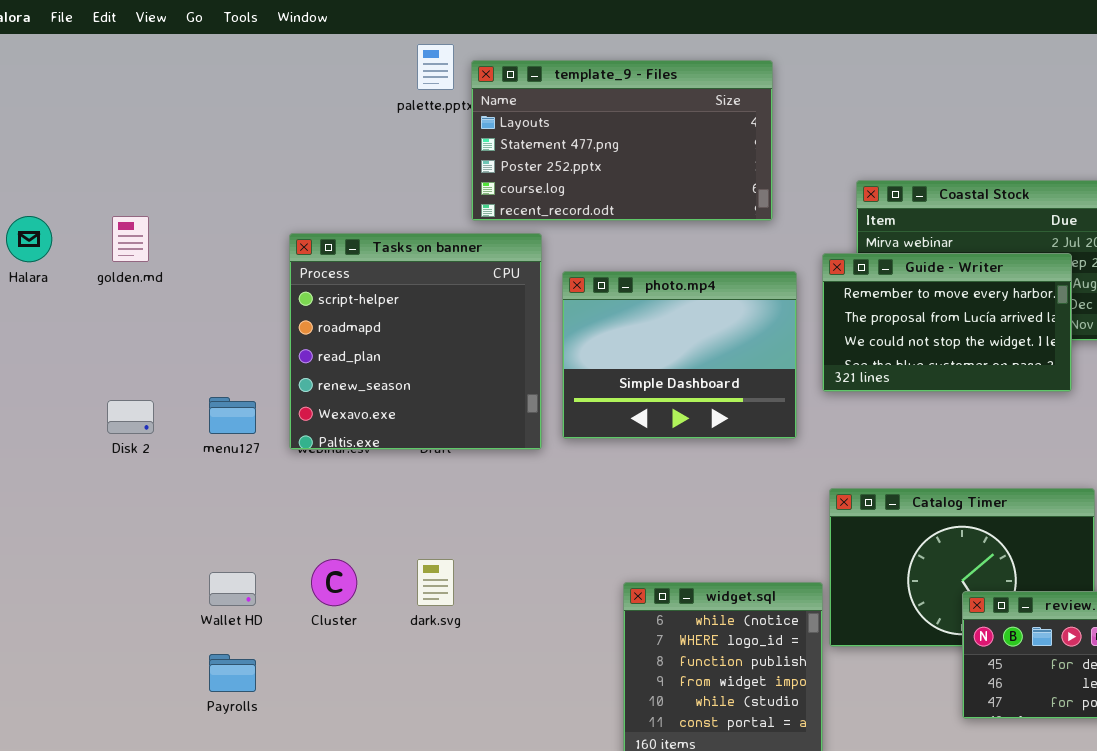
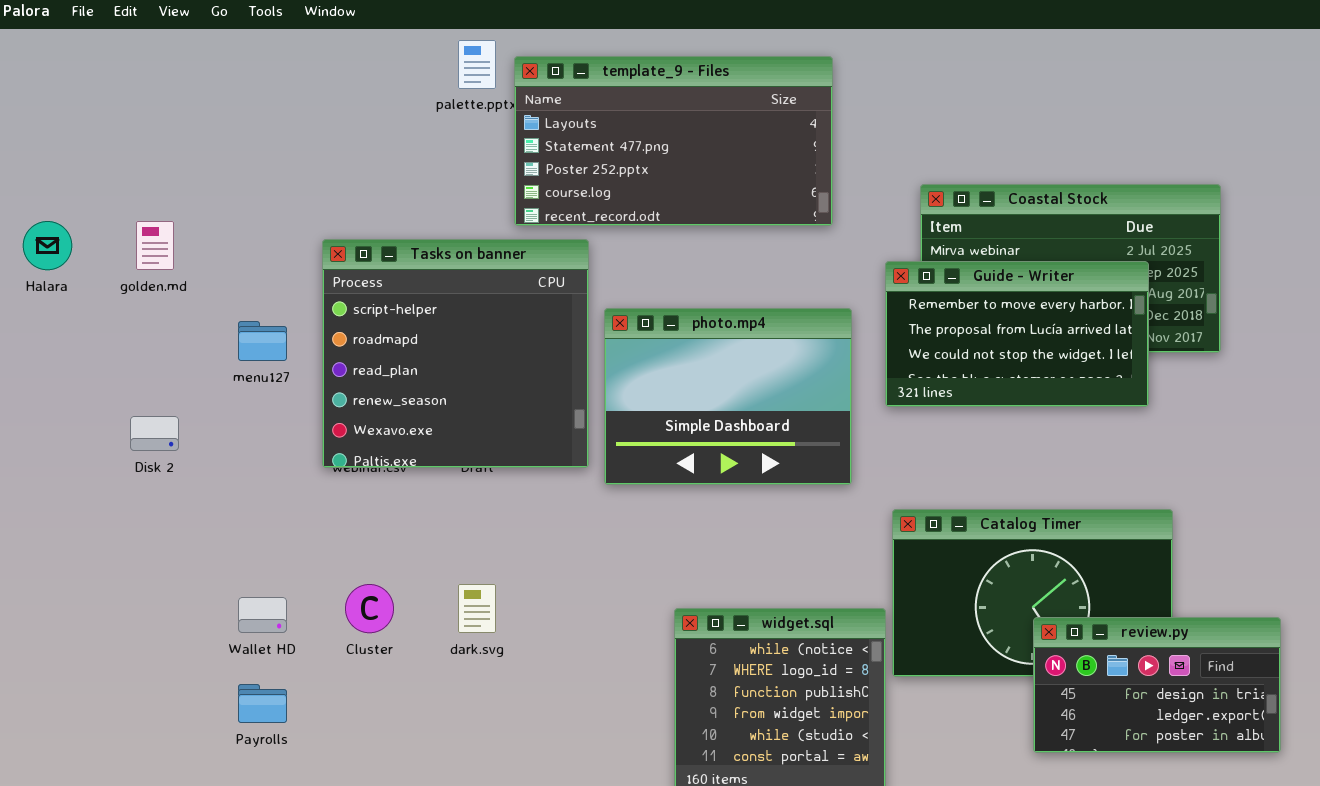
photo.mp4: [562,271,797,439] -> [604,308,852,485], moved
menu127: [209,397,256,434] -> [238,321,287,361], moved

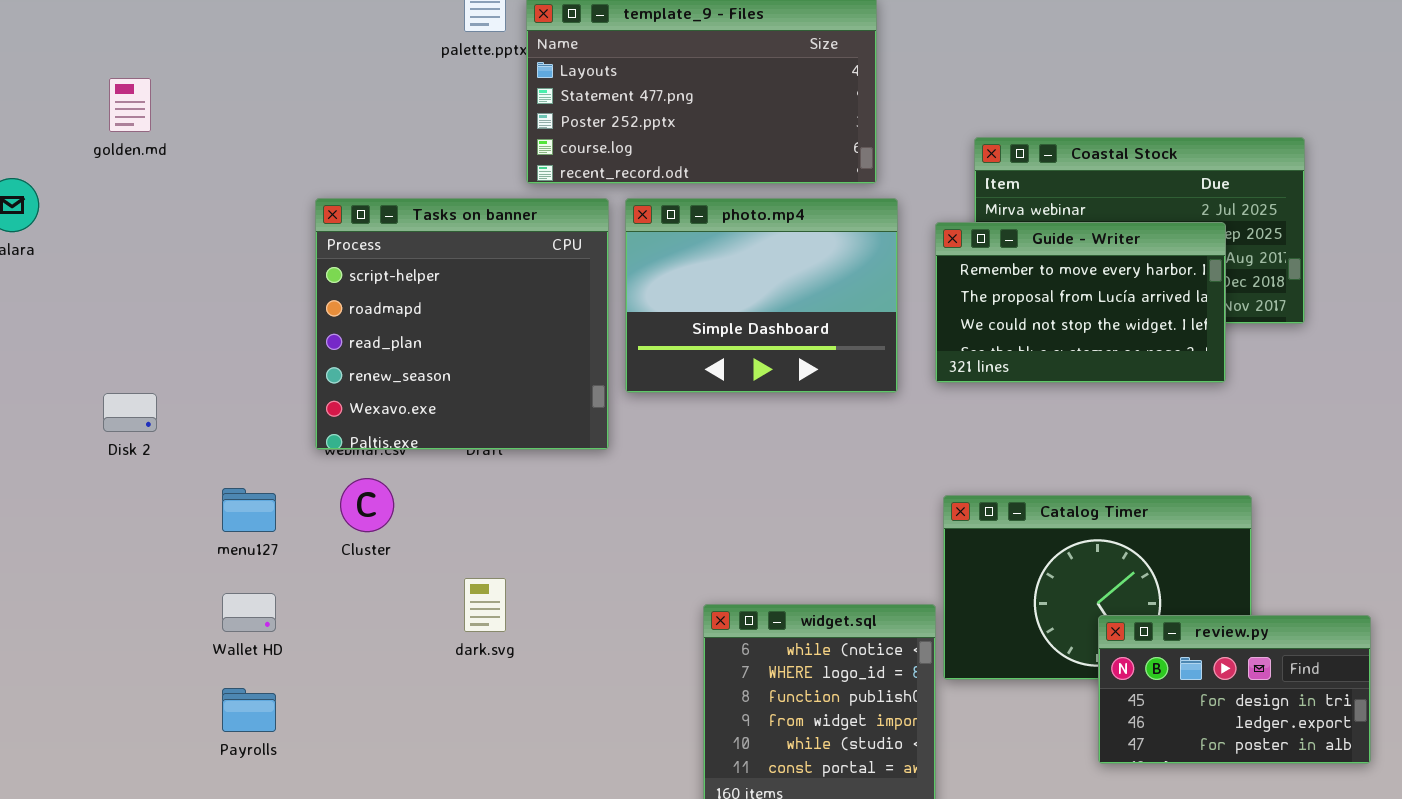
golden.md: [136,221,174,270] -> [109,78,151,132], moved
photo.mp4: [604,308,852,485] -> [625,198,898,393], moved
menu127: [238,321,287,361] -> [222,488,276,532], moved
Cluster: [345,584,394,633] -> [340,478,394,532], moved

